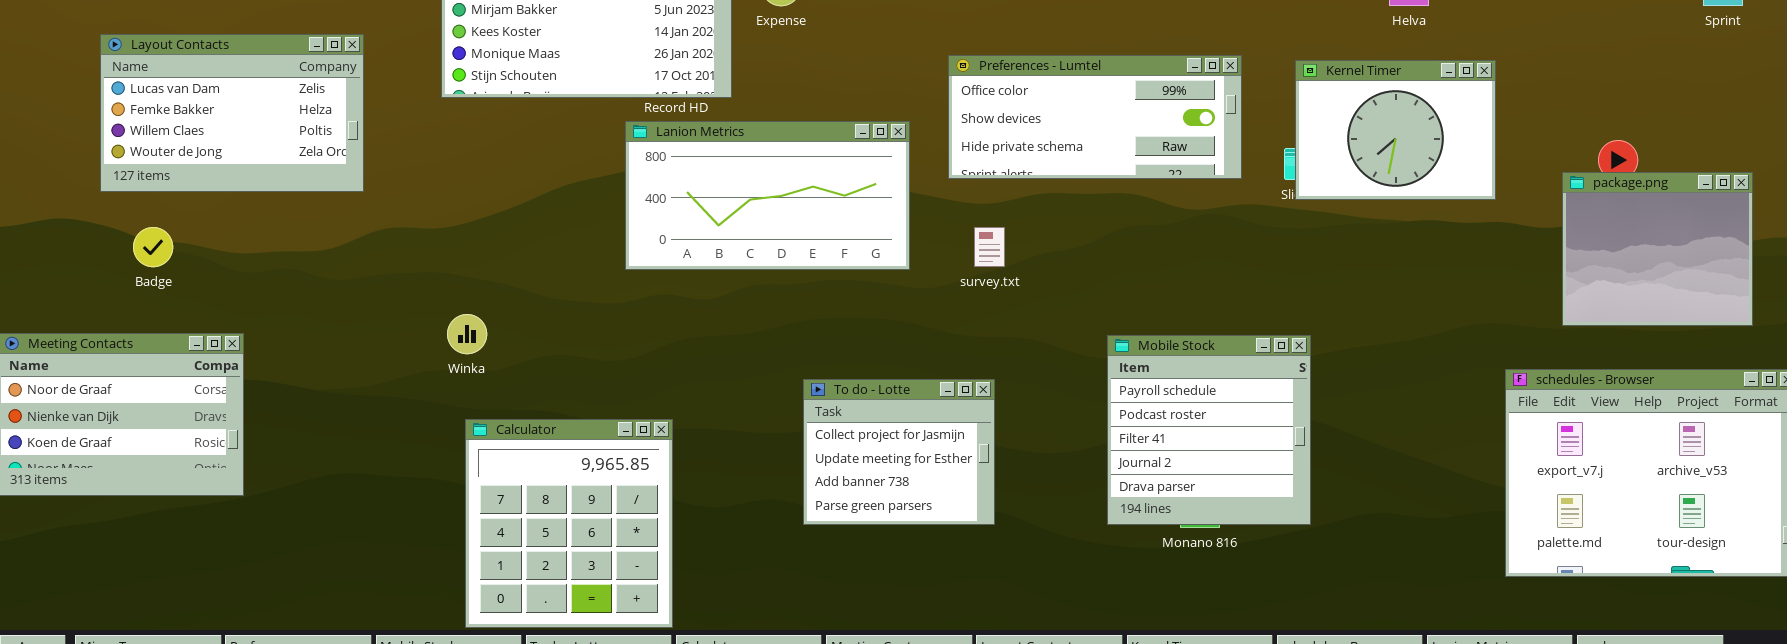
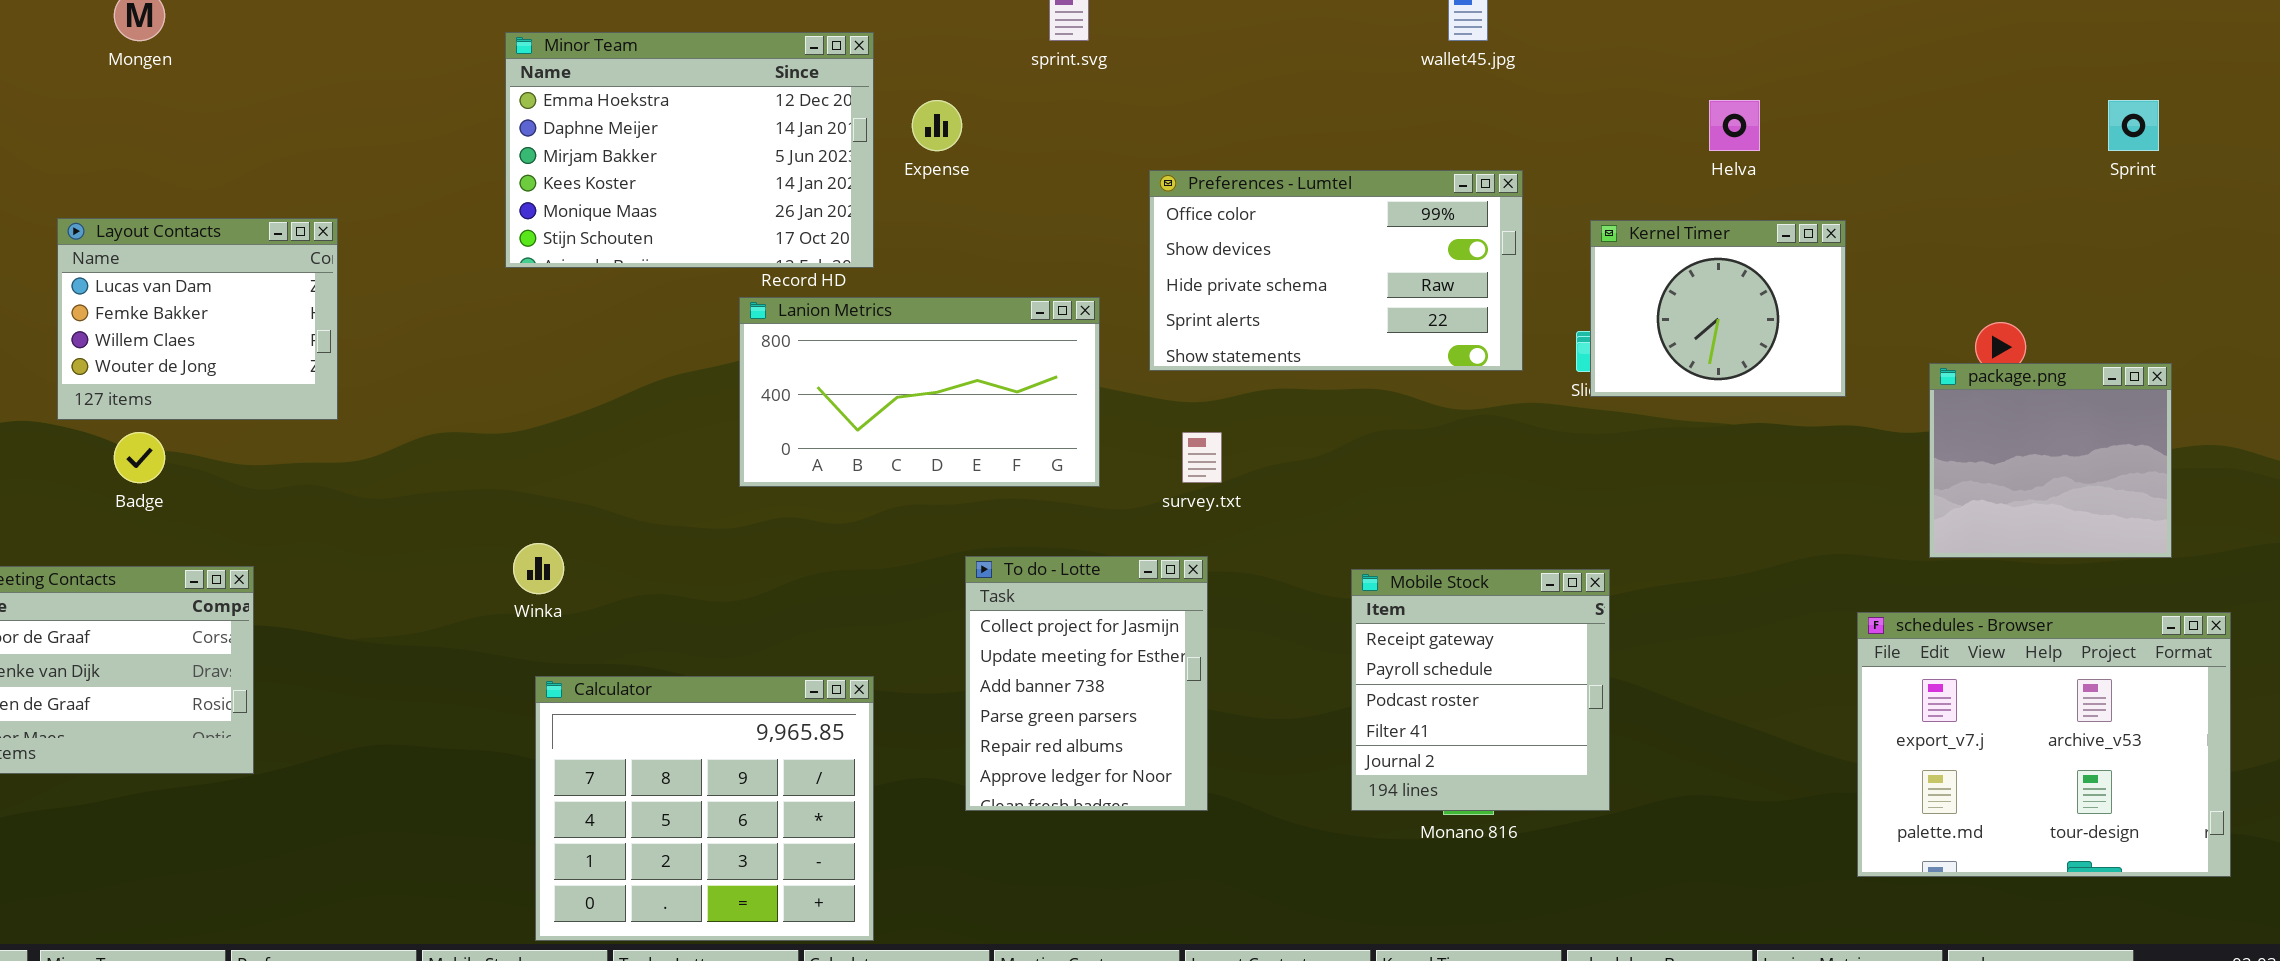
Layout Contacts: [100,34,364,192] -> [57,218,338,420], moved, resized
Preferences - Lumtel: [948,55,1242,179] -> [1149,170,1523,371], resized
Mobile Stock: [1107,335,1311,525] -> [1351,569,1610,811], scrolled up 1 row
To do - Lotte: [803,379,995,525] -> [965,556,1208,811], resized
Calculator: [465,419,673,628] -> [535,676,874,941], resized

